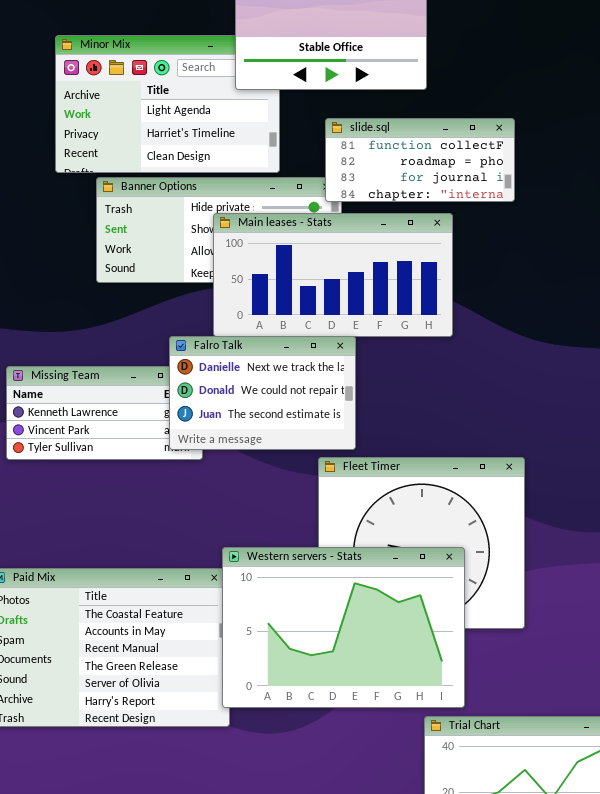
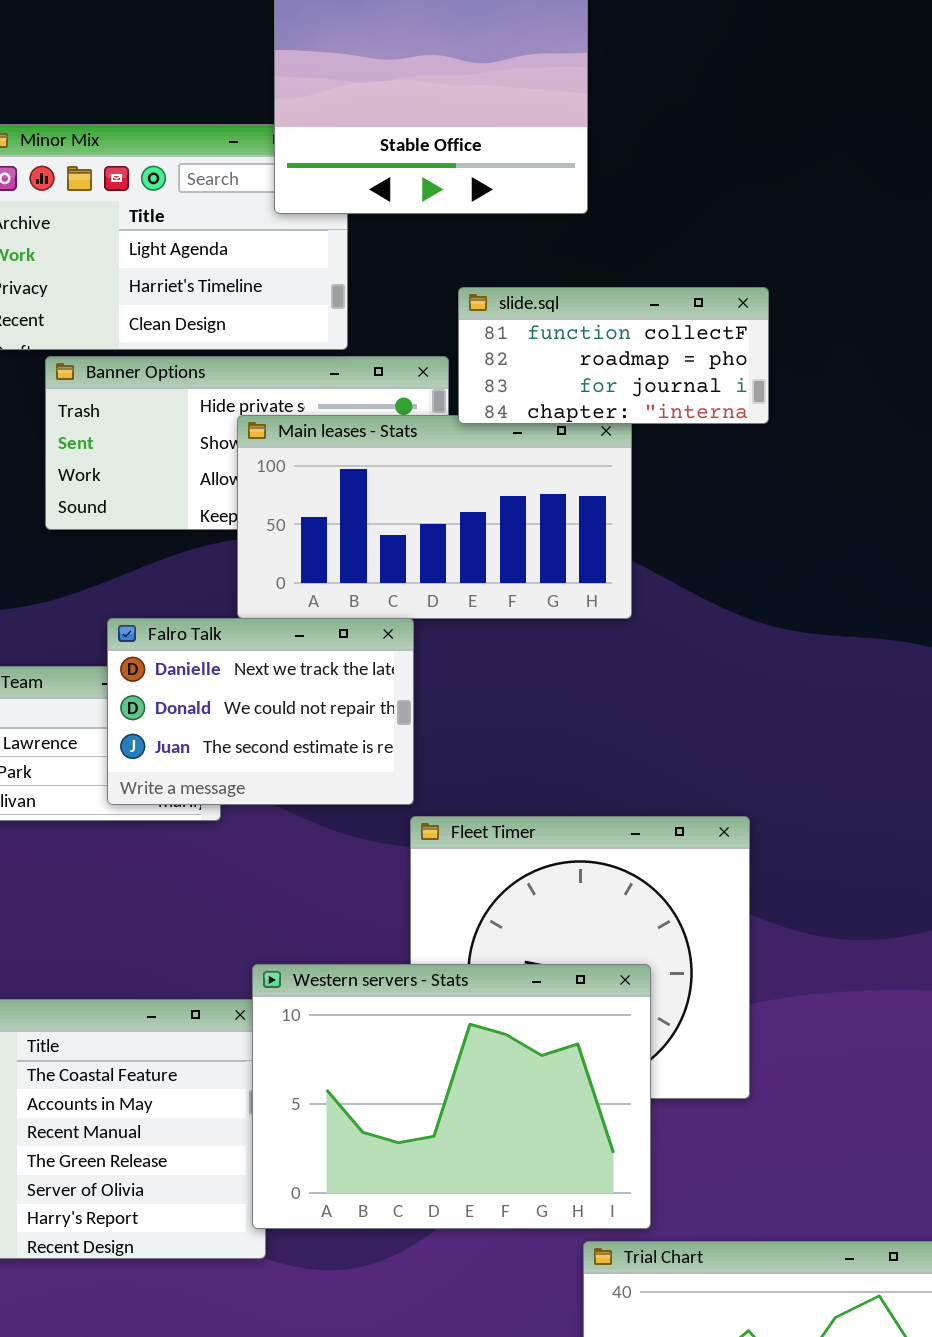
slide.sql: [325,118,515,202] -> [458,287,769,424], moved
Falro Talk: [169,336,356,450] -> [107,618,414,805], moved

